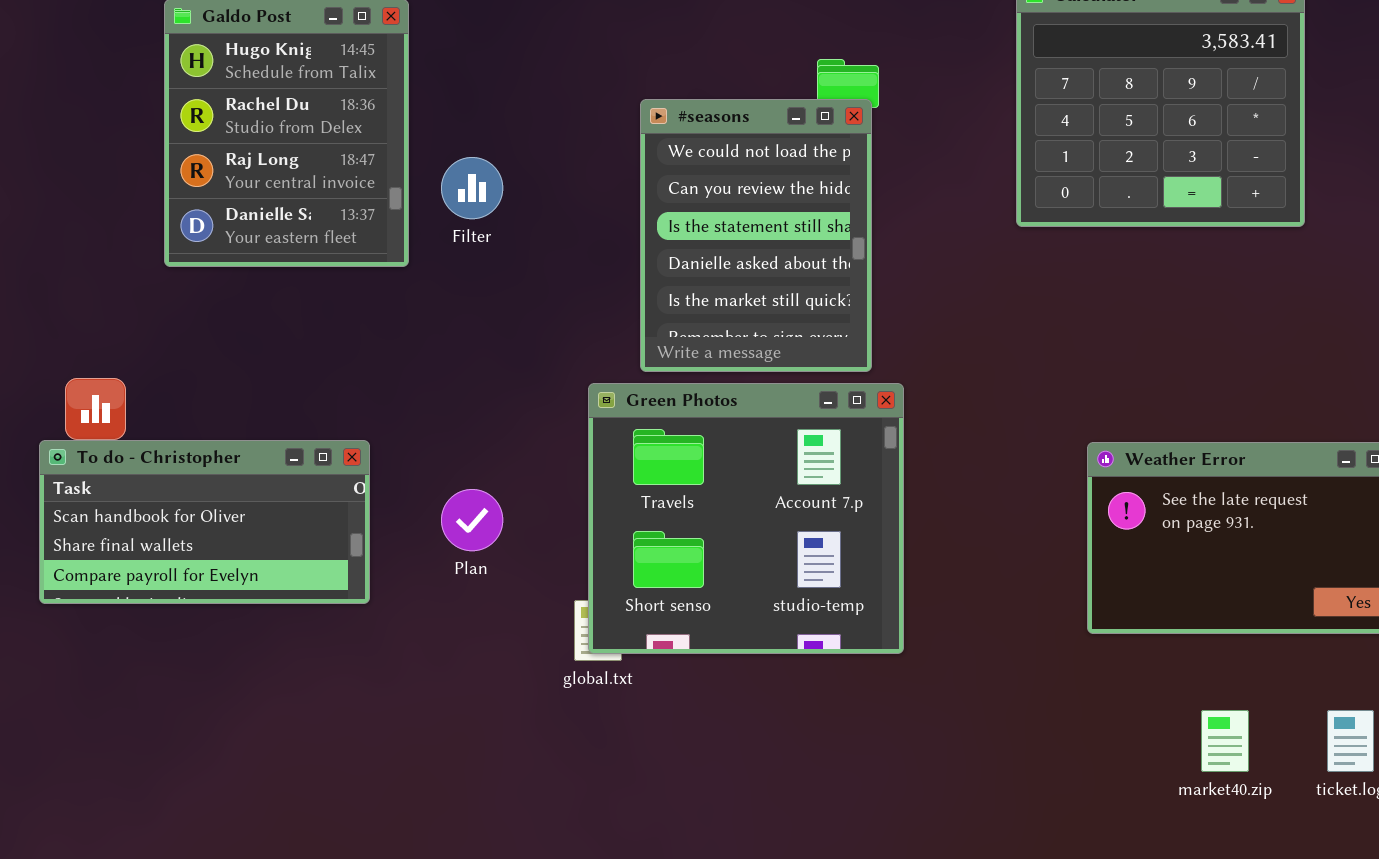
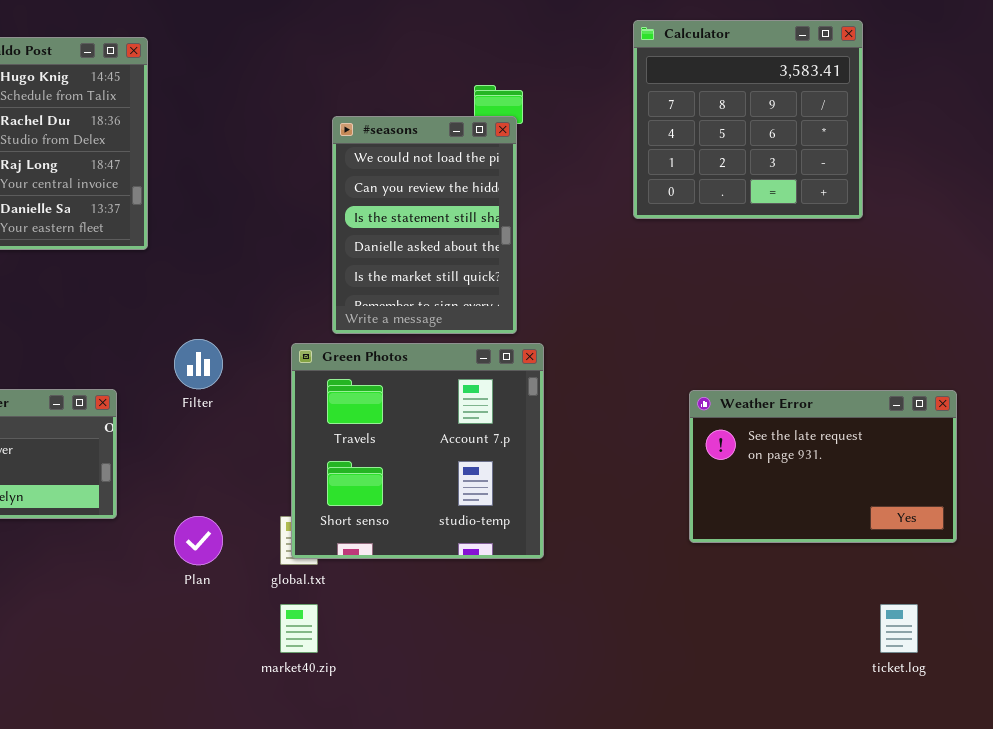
Filter: [441,157,503,219] -> [174,339,223,389], moved
Plan: [441,489,503,551] -> [174,516,223,565], moved
market40.zip: [1201,710,1249,772] -> [280,604,318,653], moved

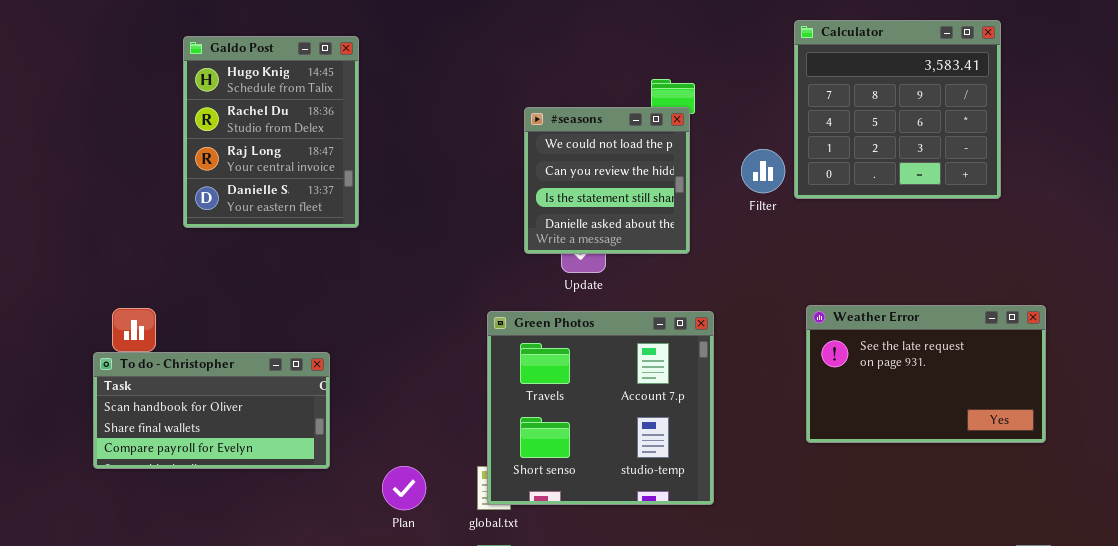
#seasons: [332,116,517,334] -> [524,107,690,254], resized
Filter: [174,339,223,389] -> [741,149,785,193], moved
Weather Error: [689,390,957,543] -> [806,305,1046,443], moved

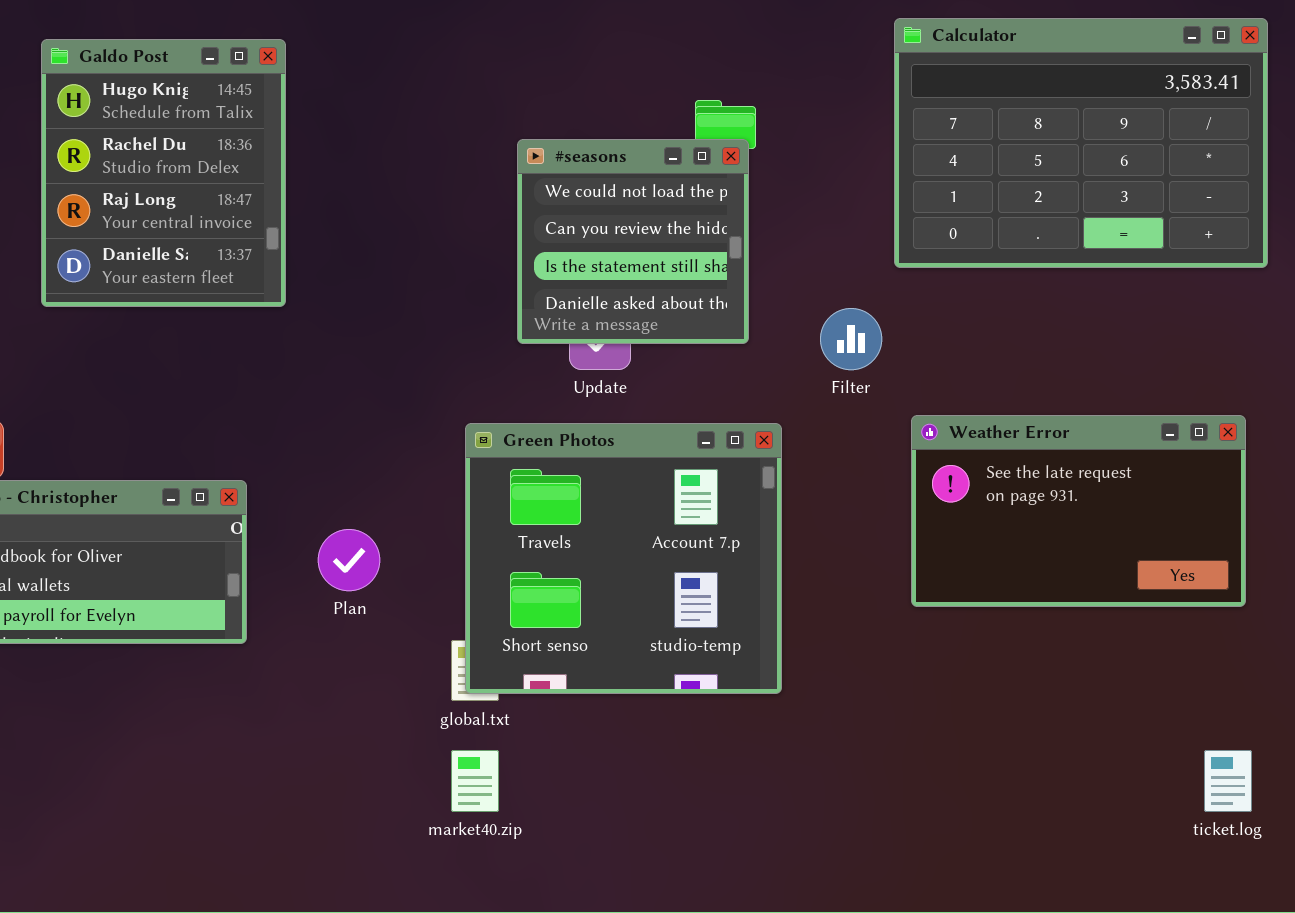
Calculator: [794,20,1001,199] -> [894,18,1268,268], resized
Filter: [741,149,785,193] -> [820,308,882,370], moved
Plan: [382,466,426,510] -> [318,529,380,591], moved

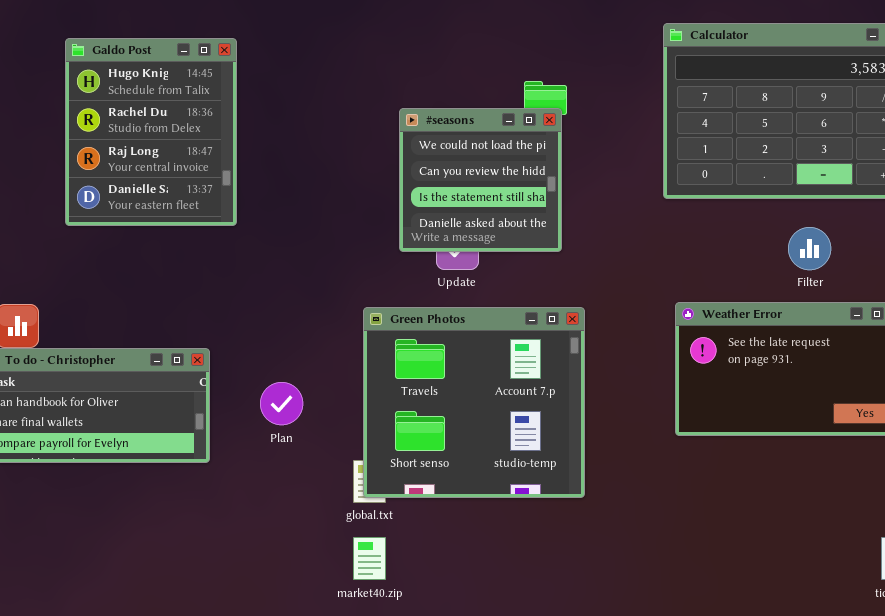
Filter: [820,308,882,370] -> [788,227,831,270], moved

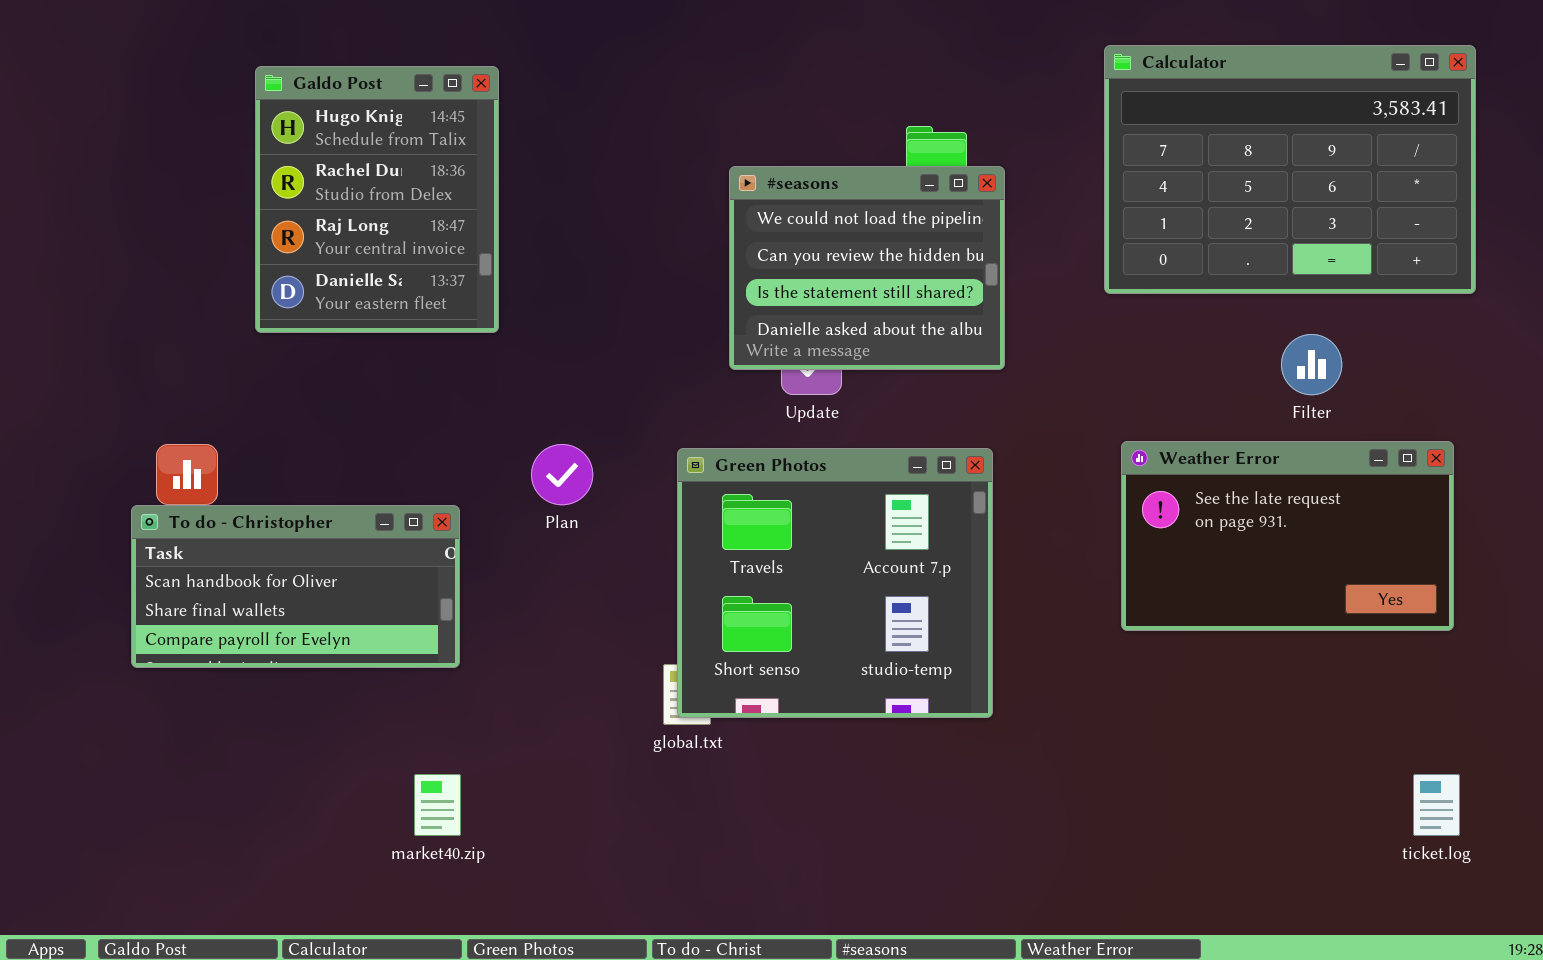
#seasons: [399,108,562,252] -> [729,166,1005,370], resized
Plan: [260,382,303,425] -> [531,444,593,505], moved
market40.zip: [353,537,386,580] -> [414,774,461,836], moved

